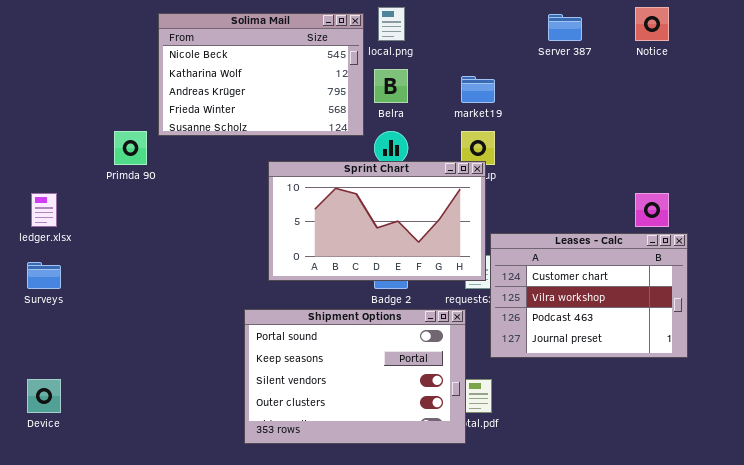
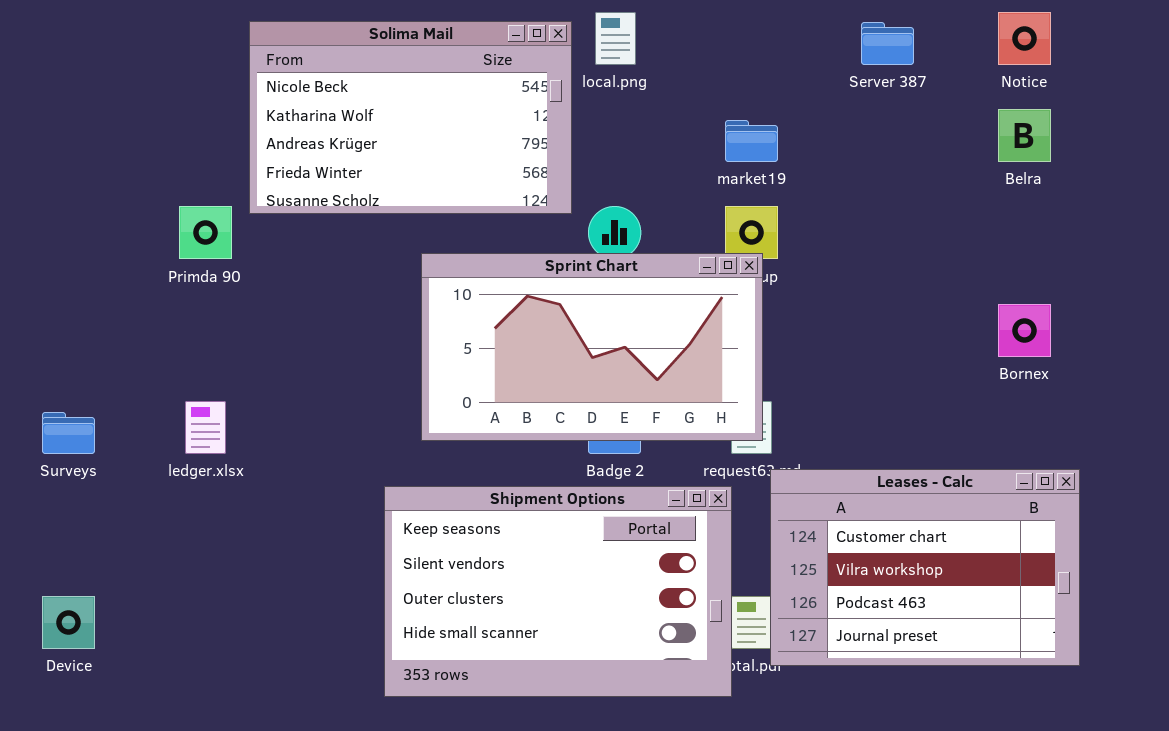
Belra: [374,69,408,103] -> [998,109,1051,162], moved
ledger.xlsx: [31,193,57,227] -> [185,401,226,454], moved
Leases - Calc: [490,233,688,358] -> [770,469,1080,666], moved
Shipment Options: [244,309,466,444] -> [384,486,732,697], scrolled down 1 row

